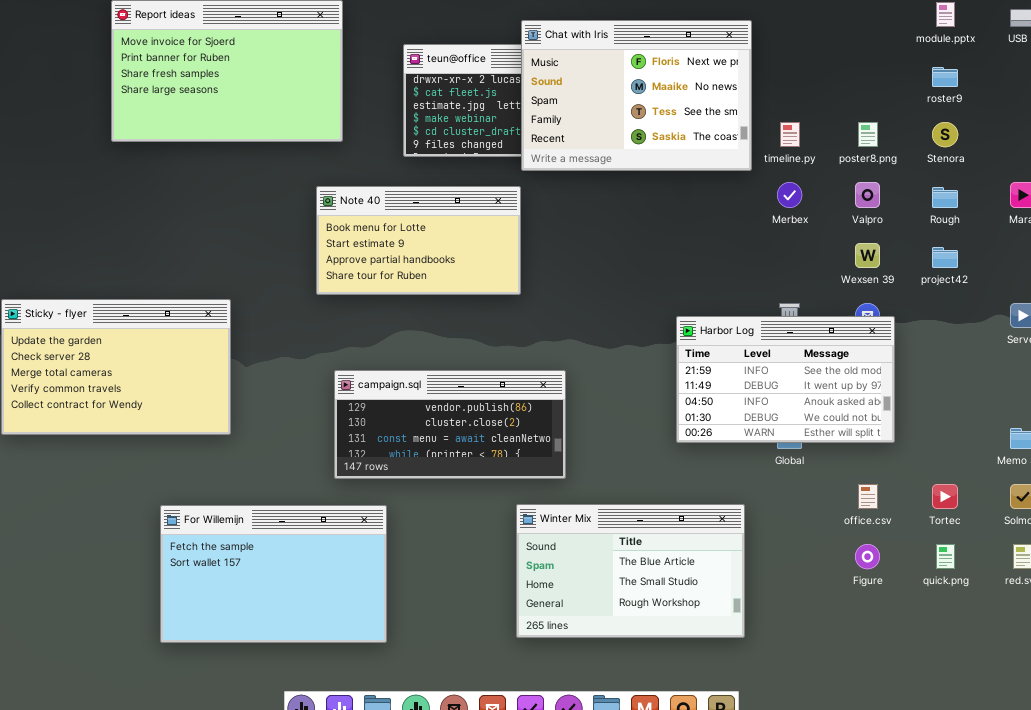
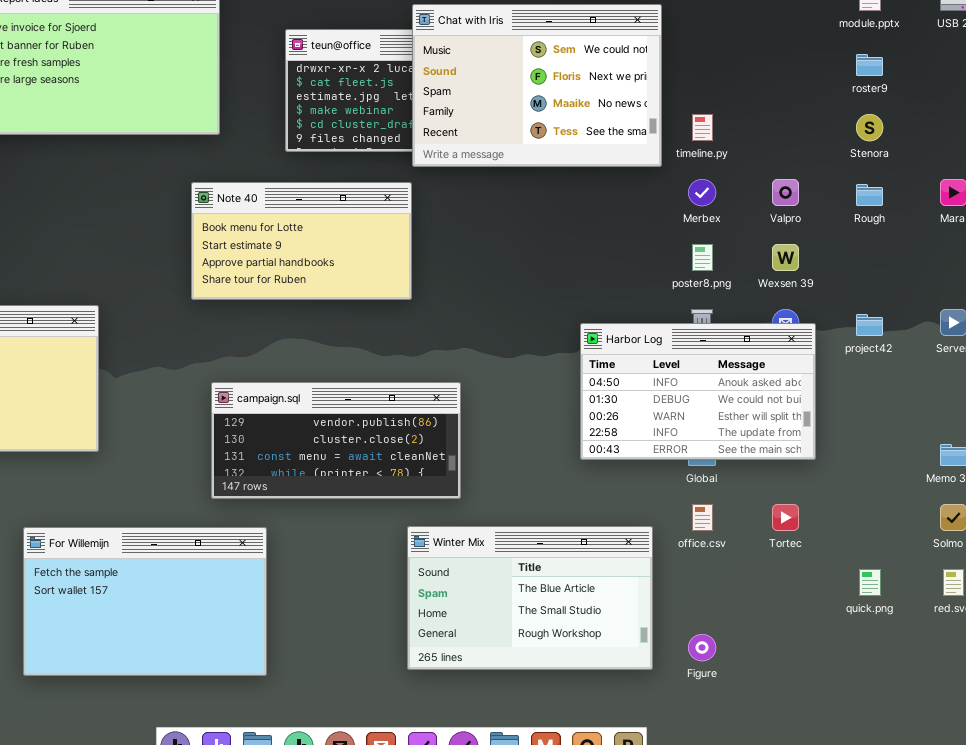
Chat with Iris: [521,20,752,171] -> [412,4,662,167], scrolled up 1 row
poster8.png: [858,122,878,147] -> [692,244,713,271], moved
project42: [932,247,958,268] -> [856,314,883,336], moved
Harbor Log: [676,316,895,443] -> [580,323,816,460], scrolled down 2 rows
office.csv: [858,484,878,509] -> [692,504,713,531], moved
Tortec: [932,484,958,509] -> [772,504,799,531], moved
Figure: [855,544,880,569] -> [688,634,716,661], moved

